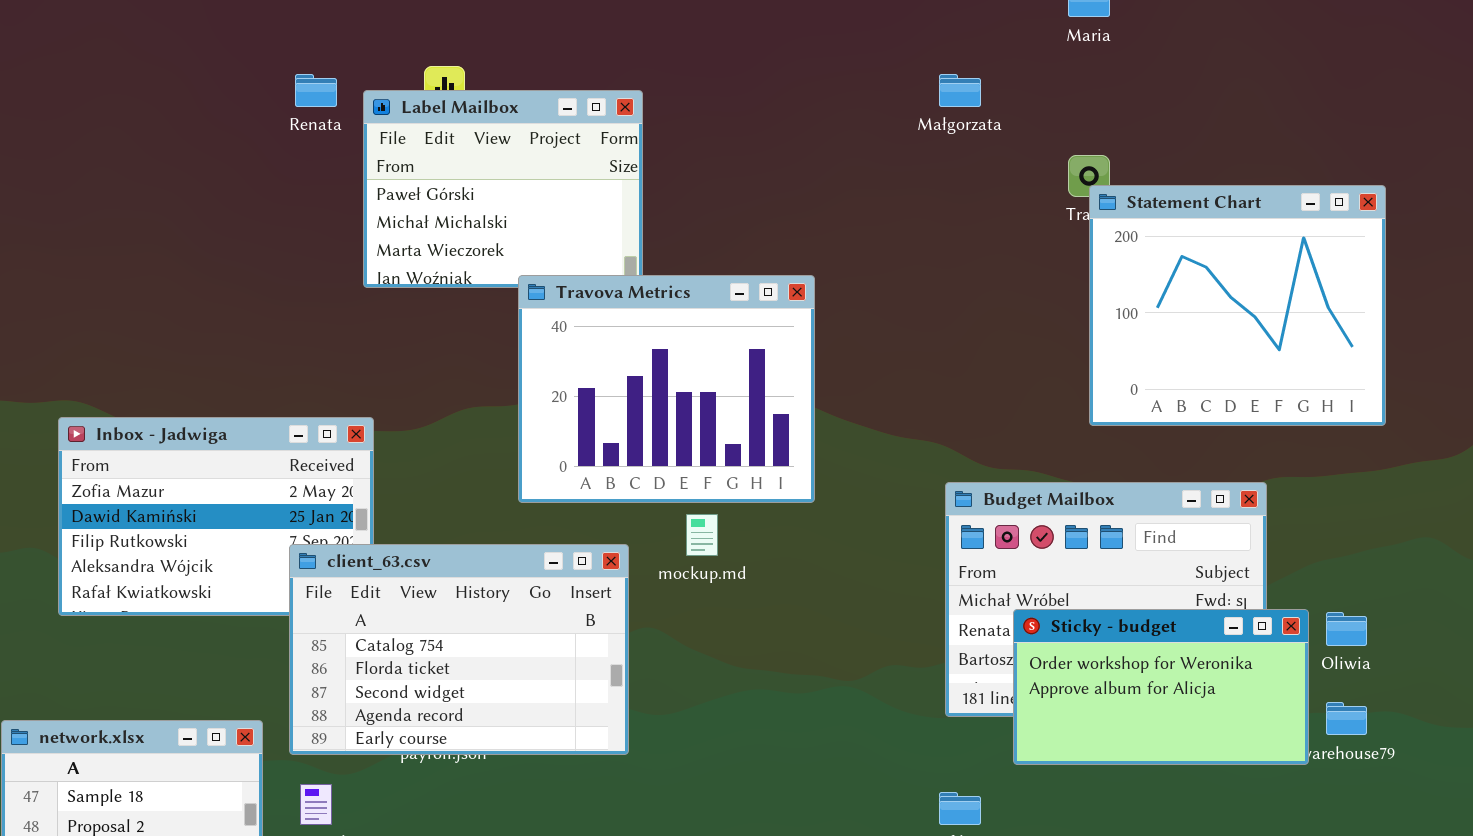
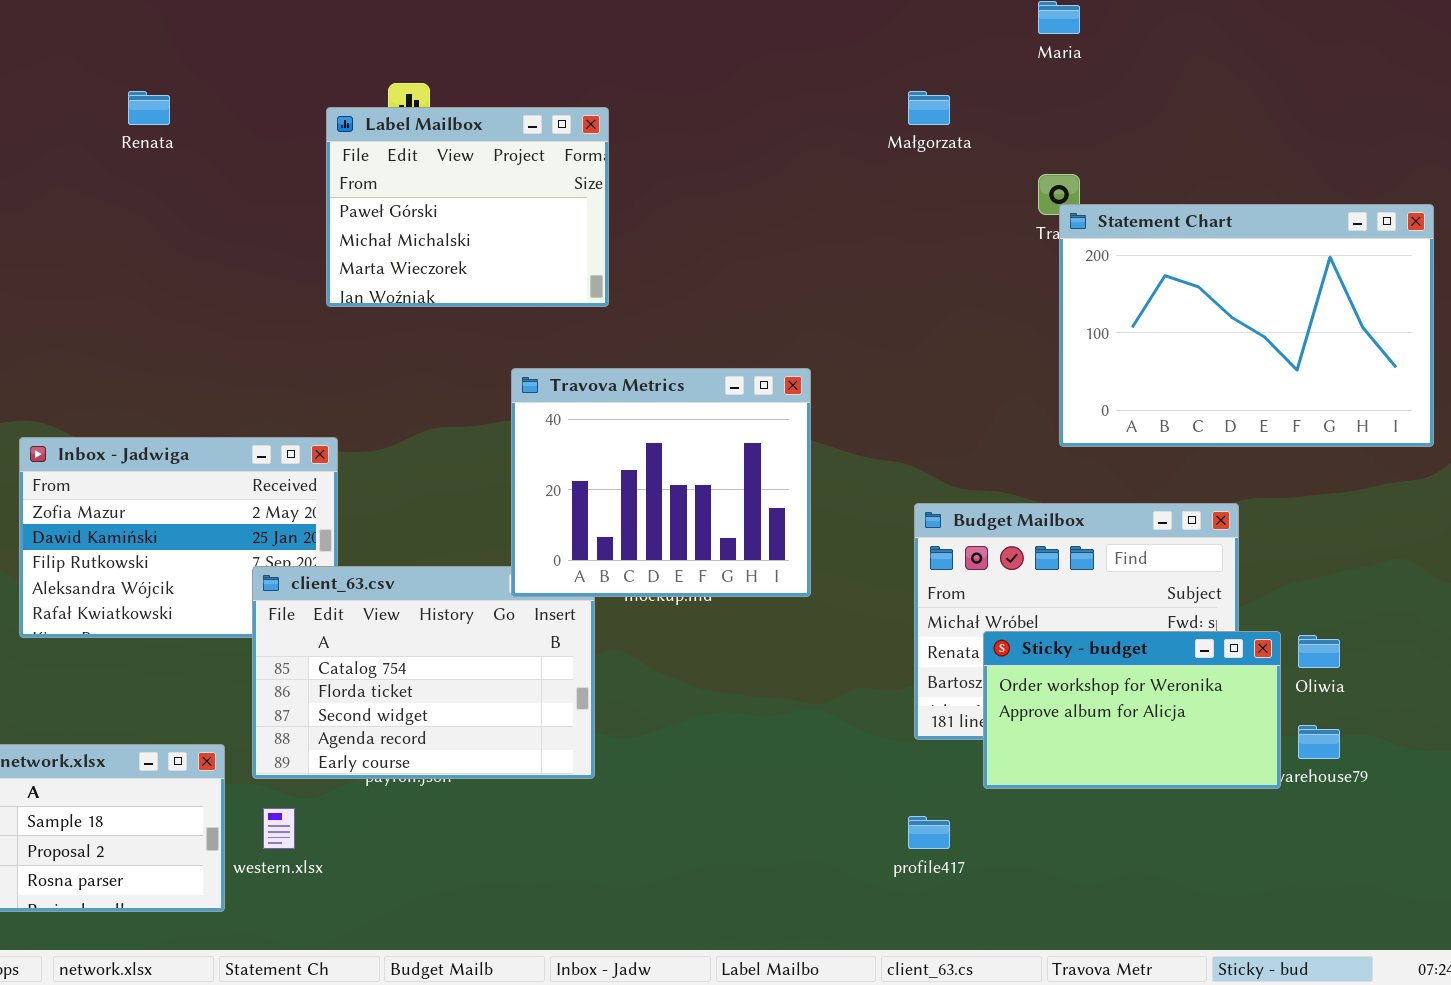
Renata: [295,74,337,107] -> [128,91,170,125], moved
Statement Chart: [1089,185,1386,426] -> [1059,204,1434,447], resized
Travova Metrics: [518,275,815,503] -> [511,368,811,597], moved

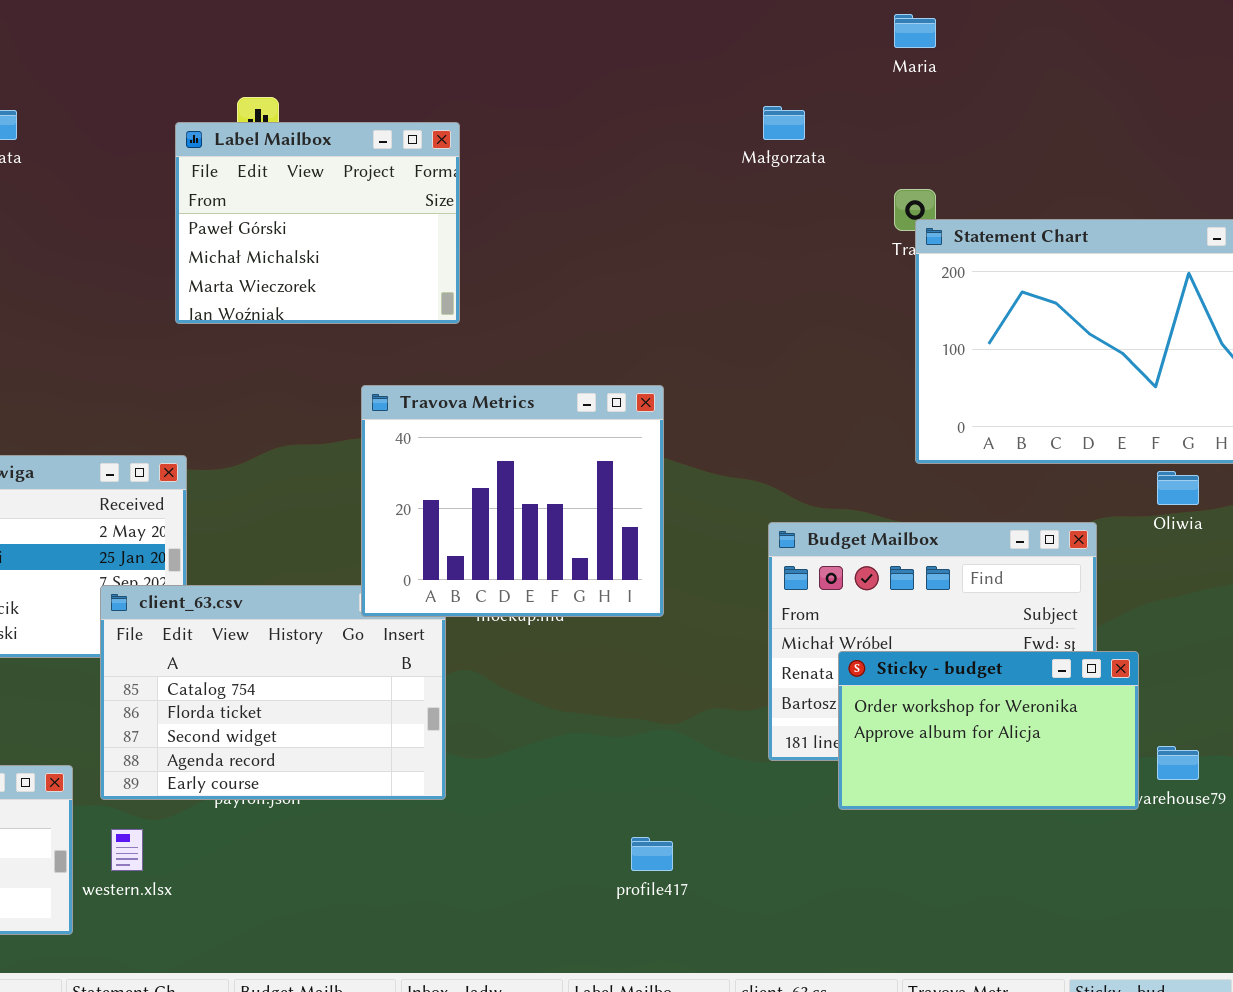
Oliwia: [1298,635,1340,668] -> [1157,471,1199,505], moved
profile417: [908,816,950,849] -> [631,837,673,871], moved

